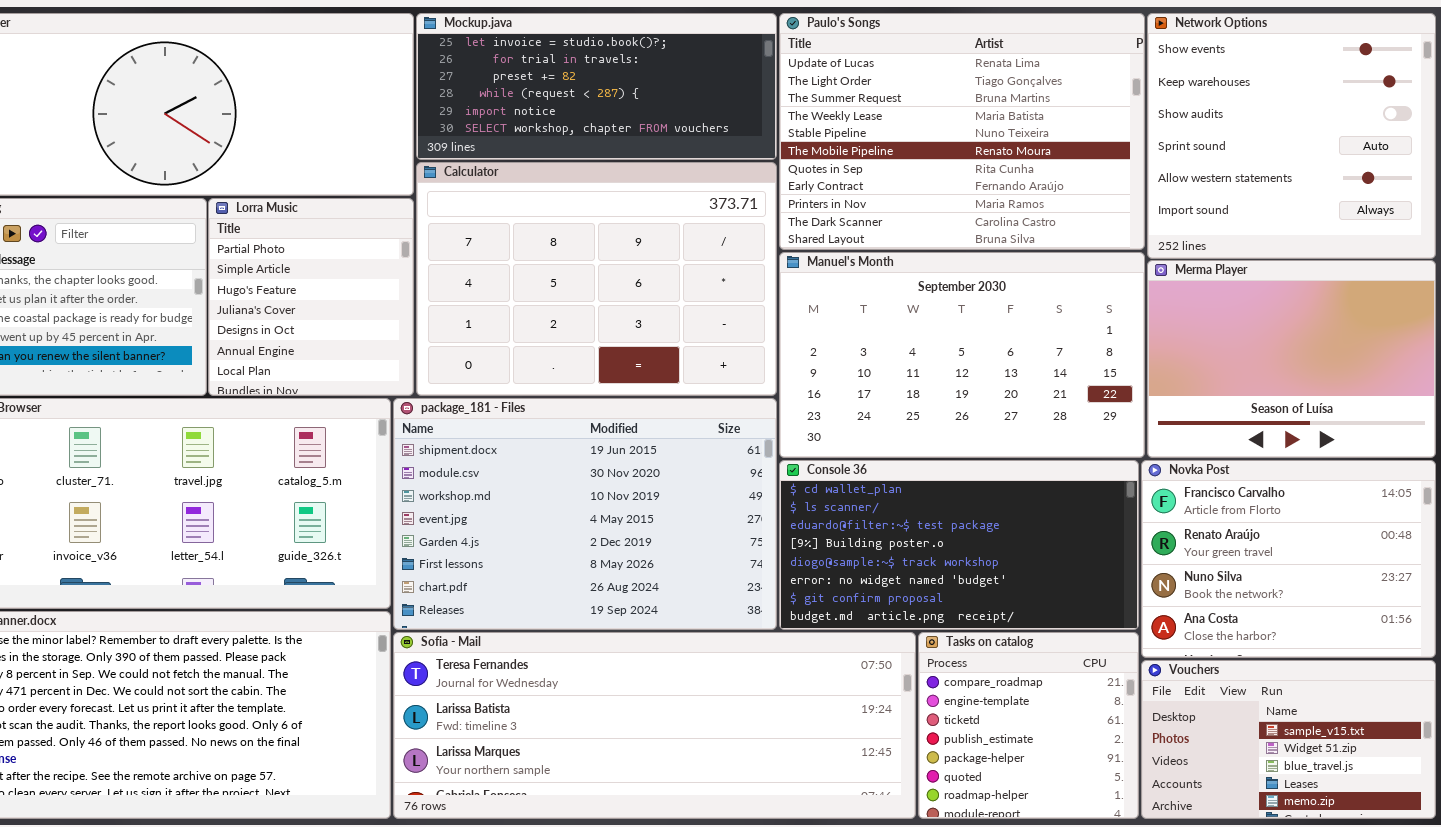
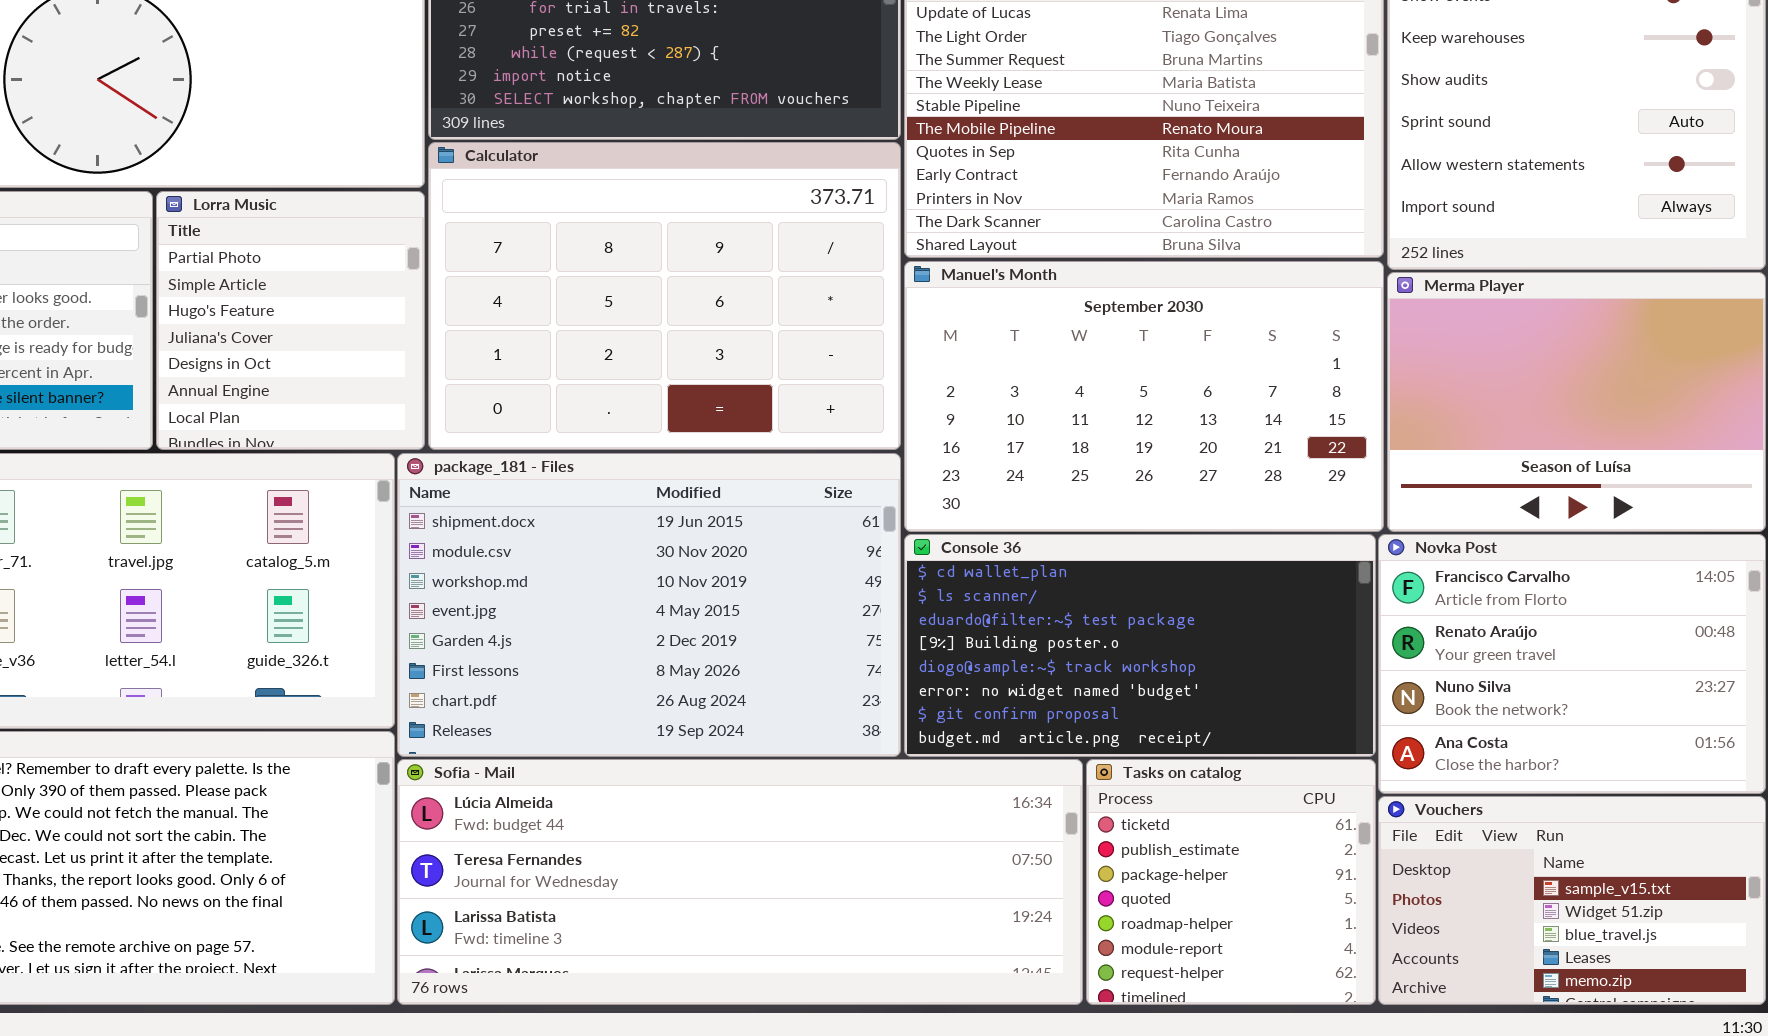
Sofia - Mail: [393,632,916,819] -> [397,759,1083,1005], scrolled up 1 row
Tasks on catalog: [918,632,1139,819] -> [1086,759,1376,1005], scrolled down 2 rows

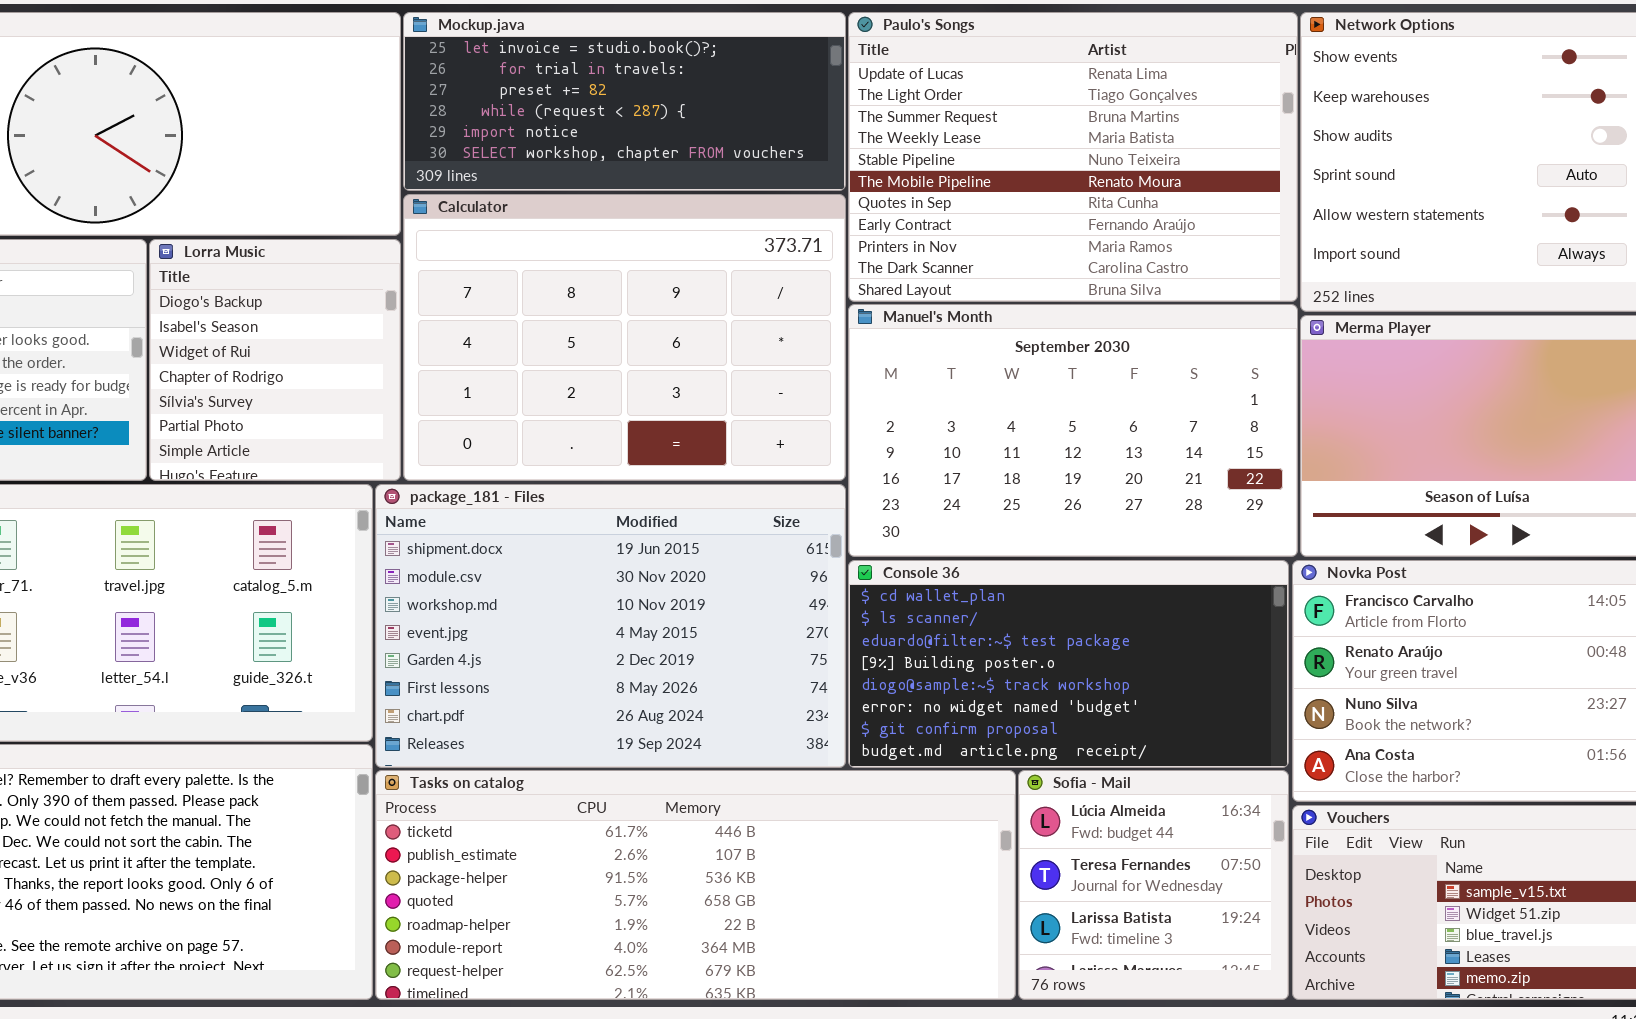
Lorra Music: [156,191,425,450] -> [149,239,401,481], scrolled up 5 rows
Sofia - Mail: [397,759,1083,1005] -> [1018,770,1289,1000], moved, resized
Tasks on catalog: [1086,759,1376,1005] -> [375,770,1016,1000], moved, resized

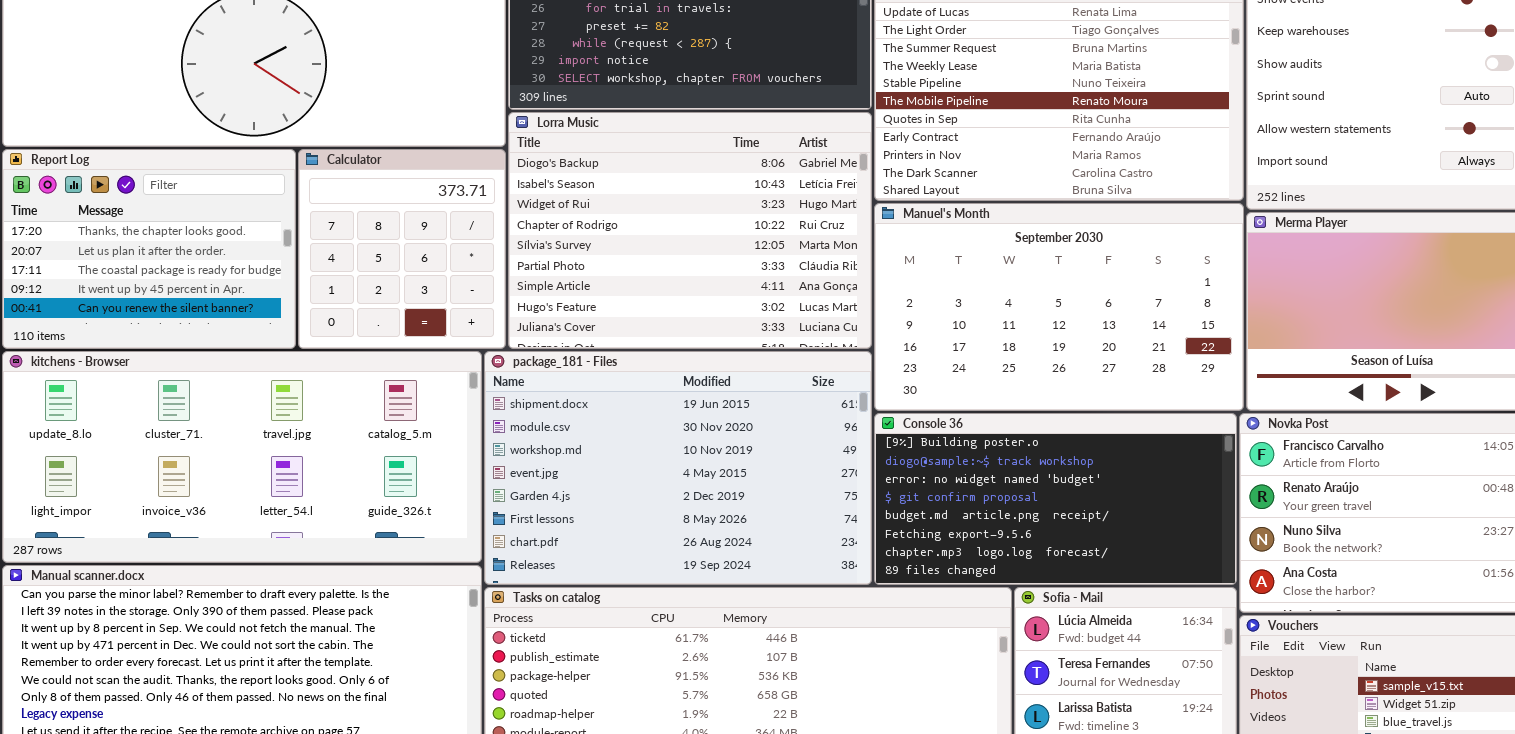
Calculator: [403,194,846,481] -> [298,149,506,349], moved, resized
Lorra Music: [149,239,401,481] -> [508,112,872,349], moved, resized
Console 36: [848,560,1289,768] -> [874,413,1237,585], scrolled down 3 rows

